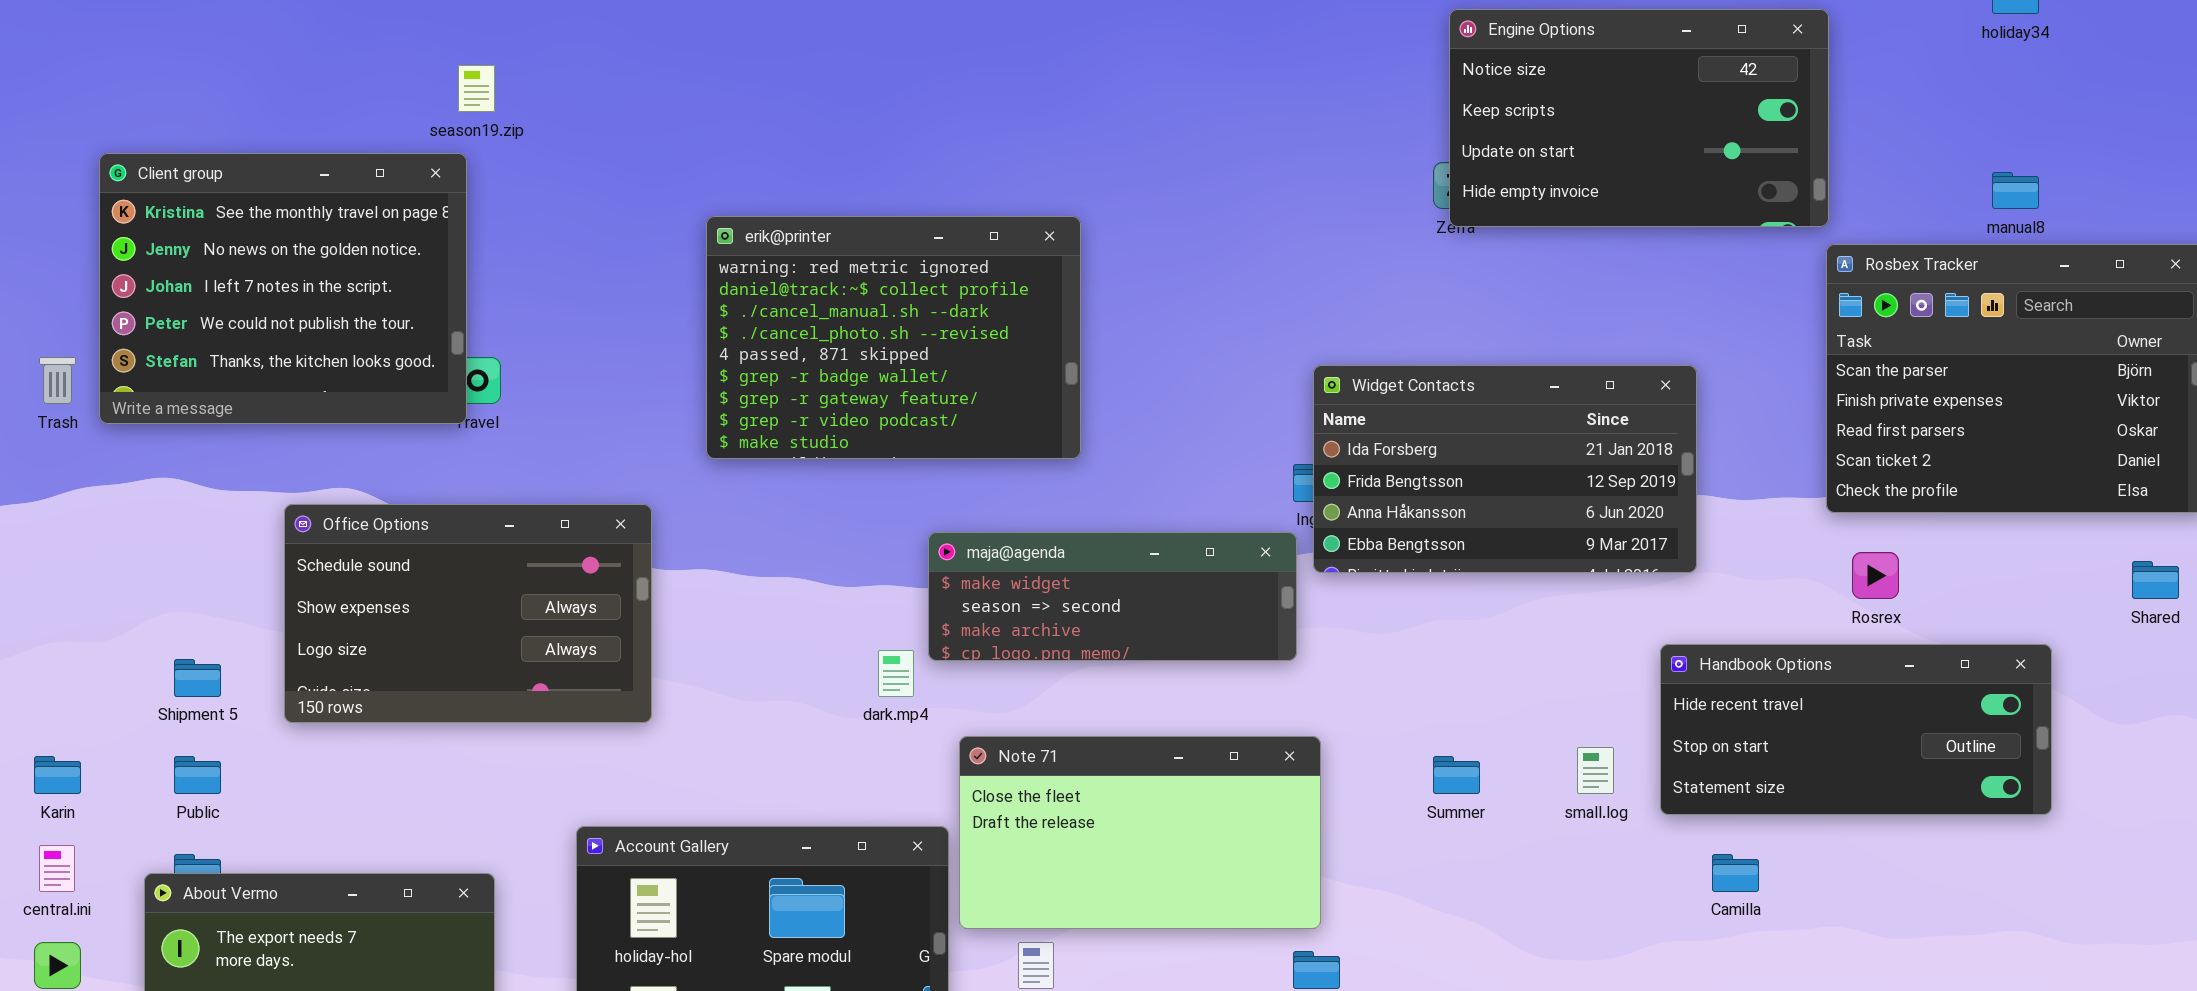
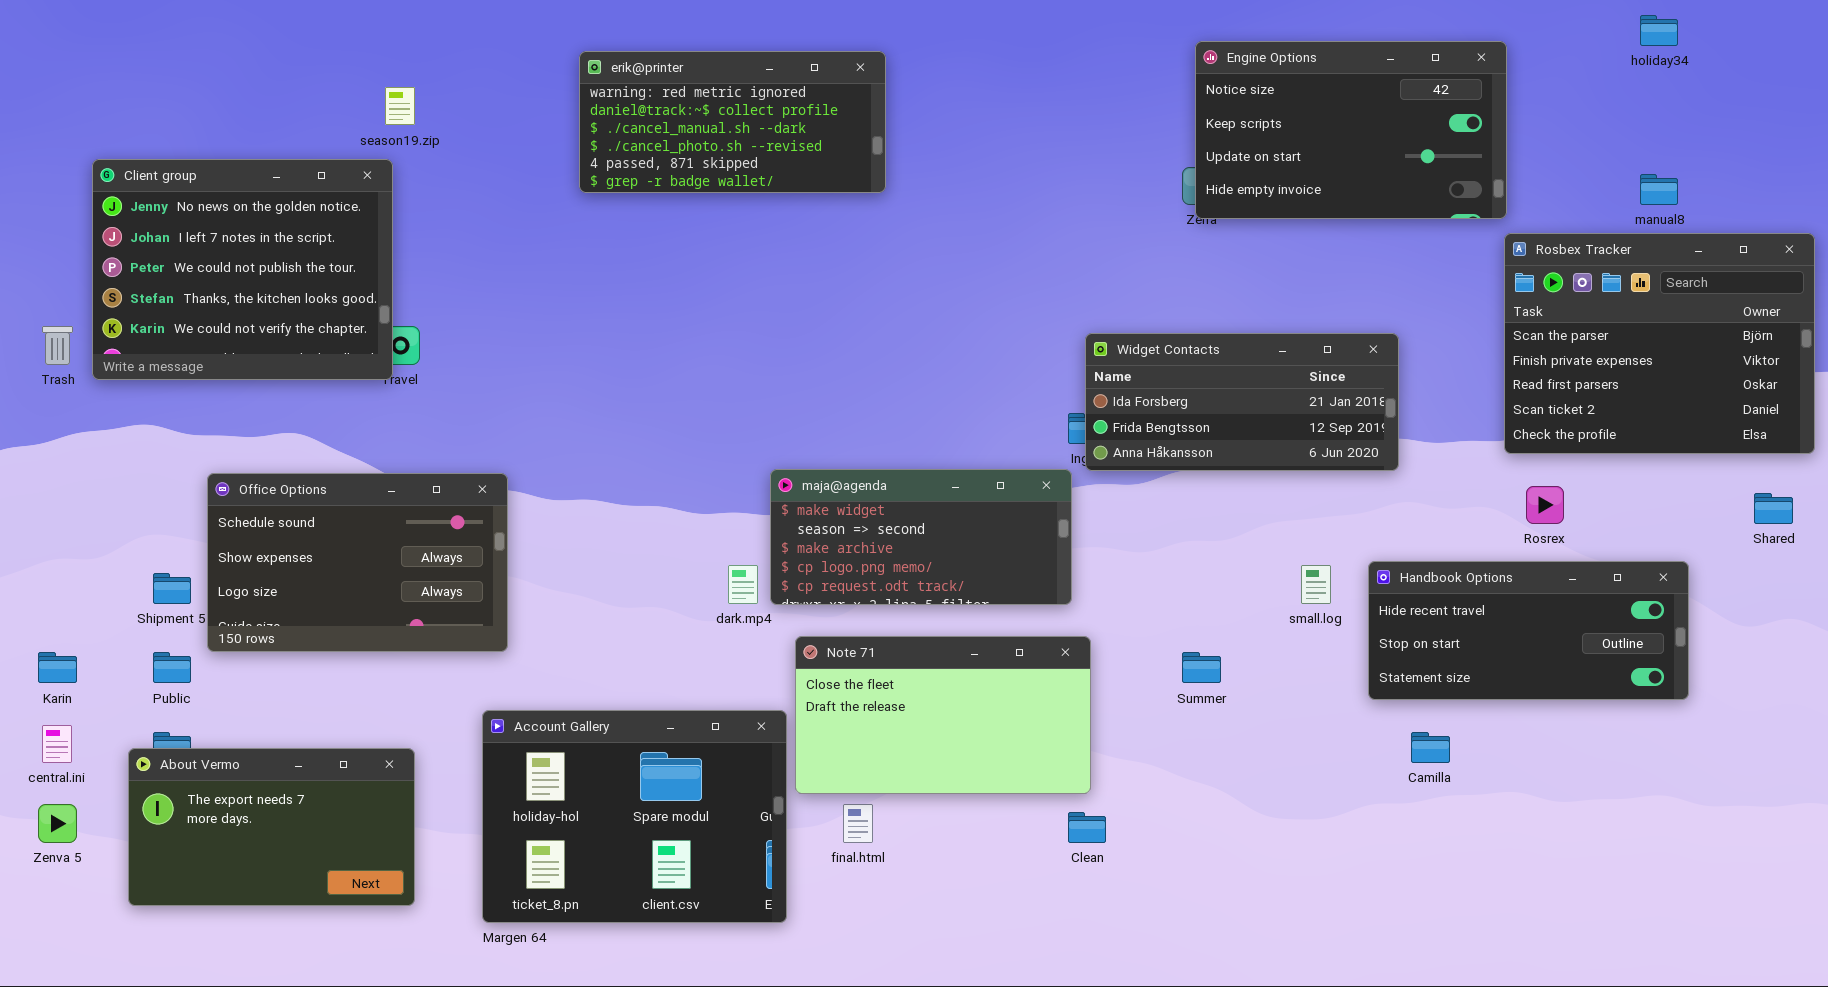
Client group: [99,153,467,424] -> [92,159,393,380], scrolled down 1 row
erik@printer: [706,216,1081,459] -> [579,51,886,193], moved, resized
Widget Contacts: [1313,365,1697,573] -> [1085,333,1399,471], resized
Office Options: [284,504,652,723] -> [207,473,508,652], moved
maja@agenda: [928,532,1297,661] -> [770,469,1072,605], resized
small.log: [1577,747,1614,794] -> [1301,565,1331,604], moved

